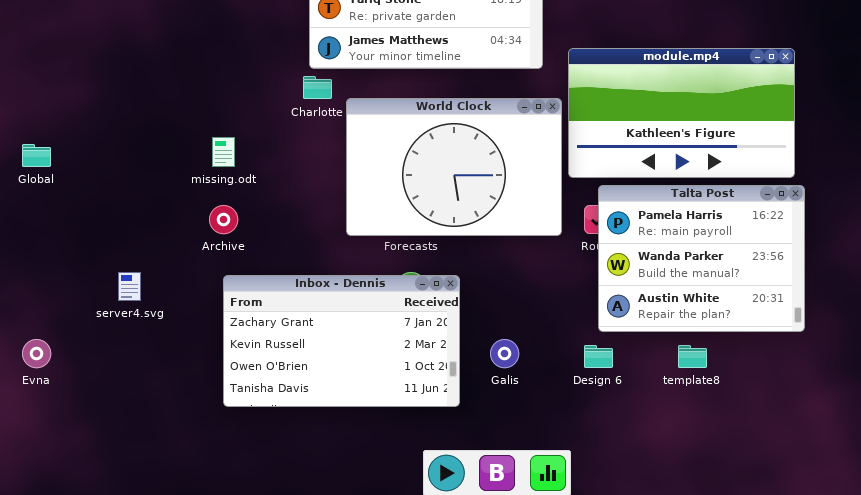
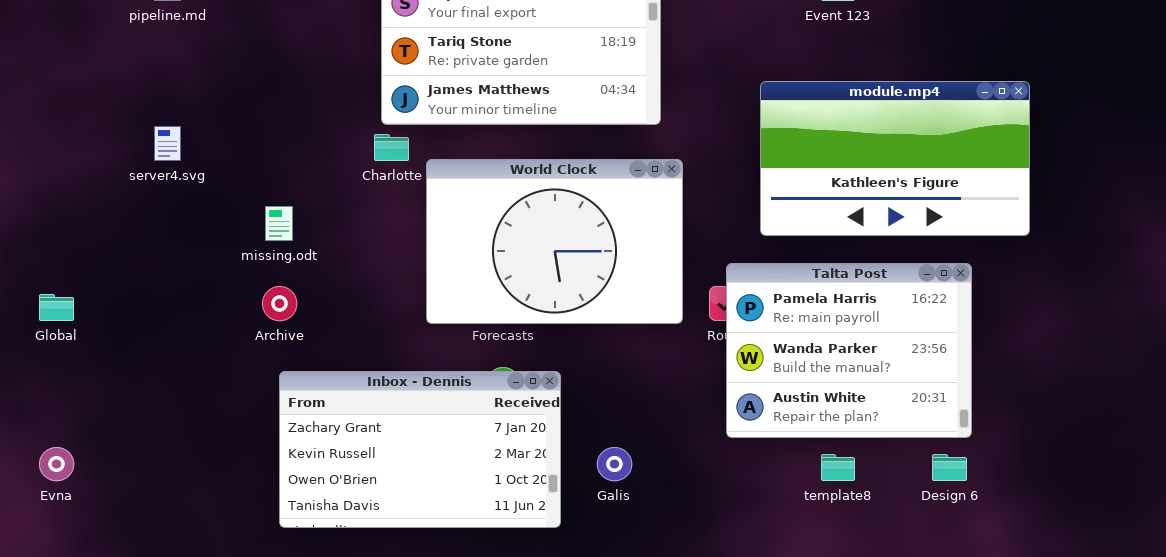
module.mp4: [568,48,795,178] -> [760,81,1030,236], moved
Global: [22,144,51,167] -> [39,294,74,321], moved
server4.svg: [118,272,141,301] -> [154,126,181,161], moved
Design 6: [584,345,613,368] -> [932,454,967,481], moved

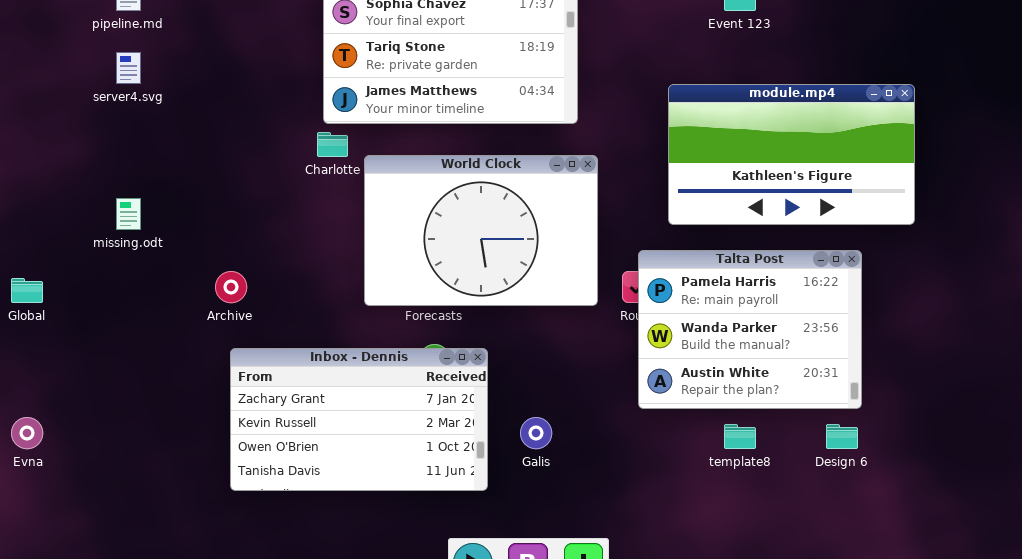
server4.svg: [154,126,181,161] -> [116,52,141,84], moved
missing.odt: [265,206,293,241] -> [116,198,141,230], moved

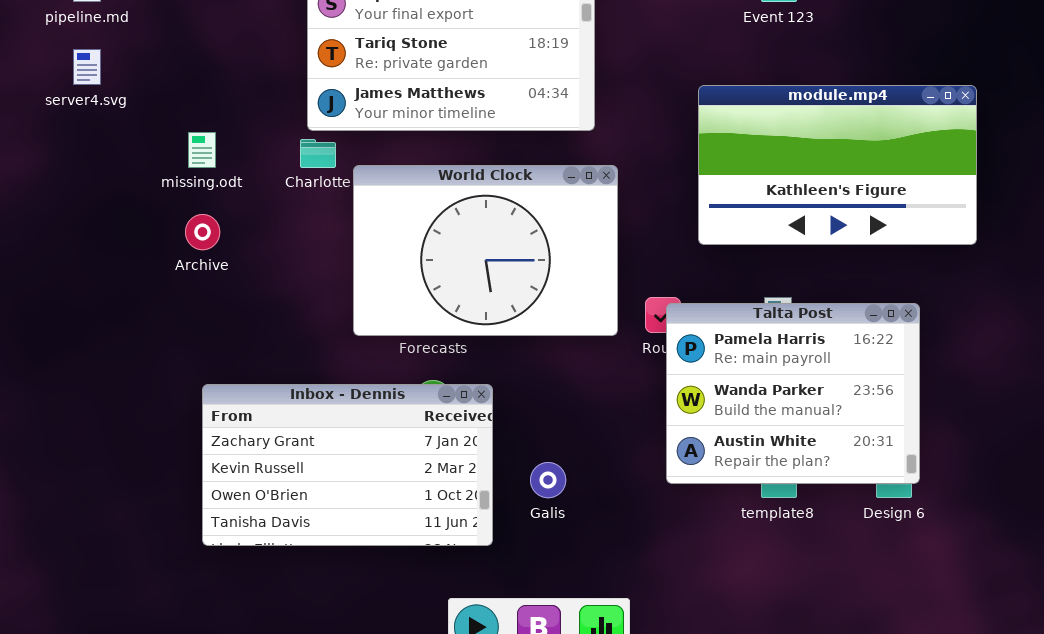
missing.odt: [116,198,141,230] -> [188,132,216,168], moved
Talta Post: [638,250,862,409] -> [666,303,920,484], moved
Archive: [215,271,247,303] -> [185,214,220,250], moved

